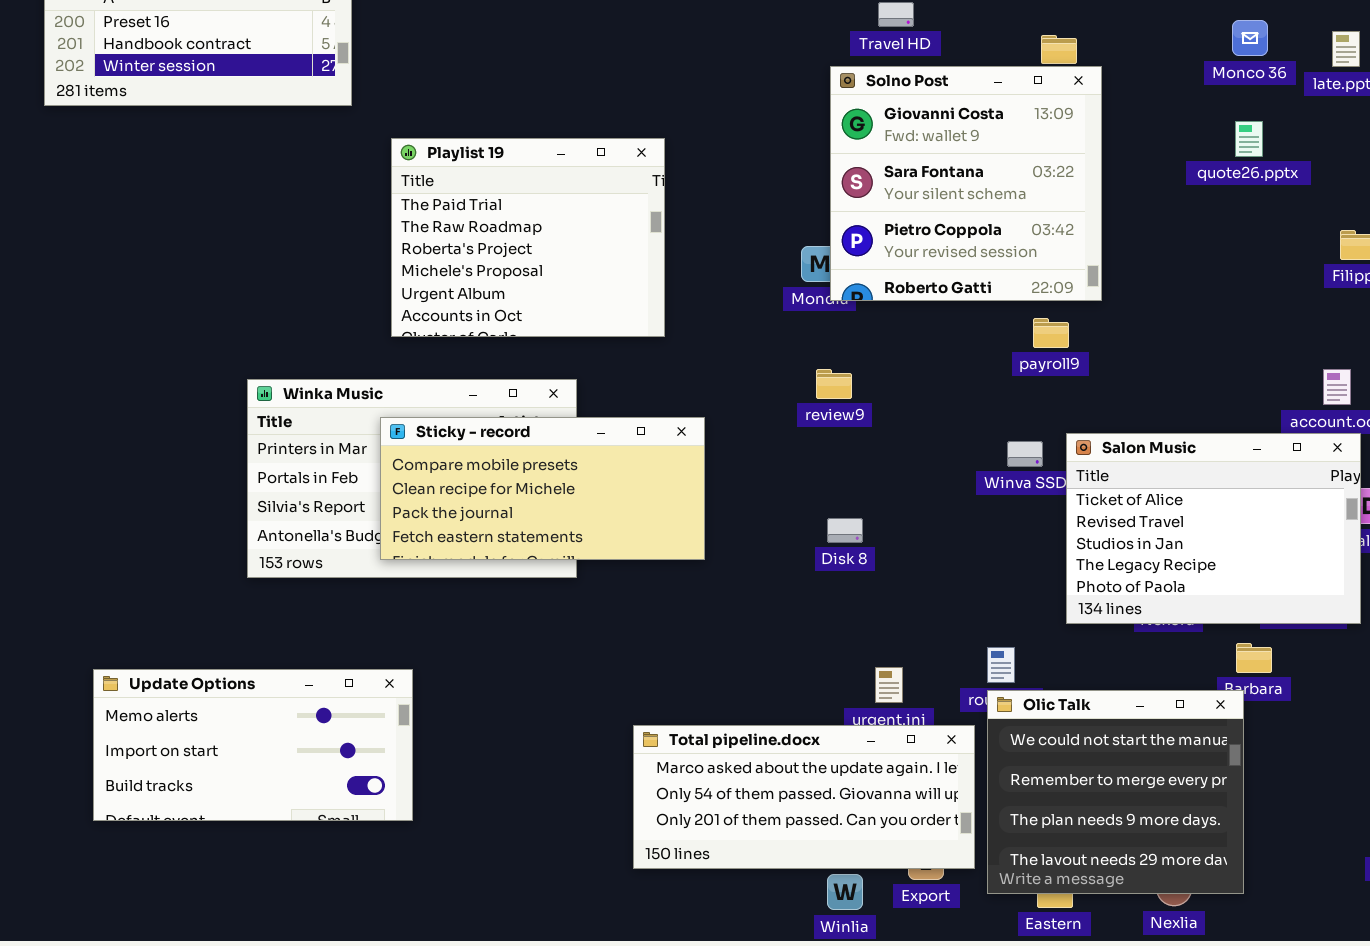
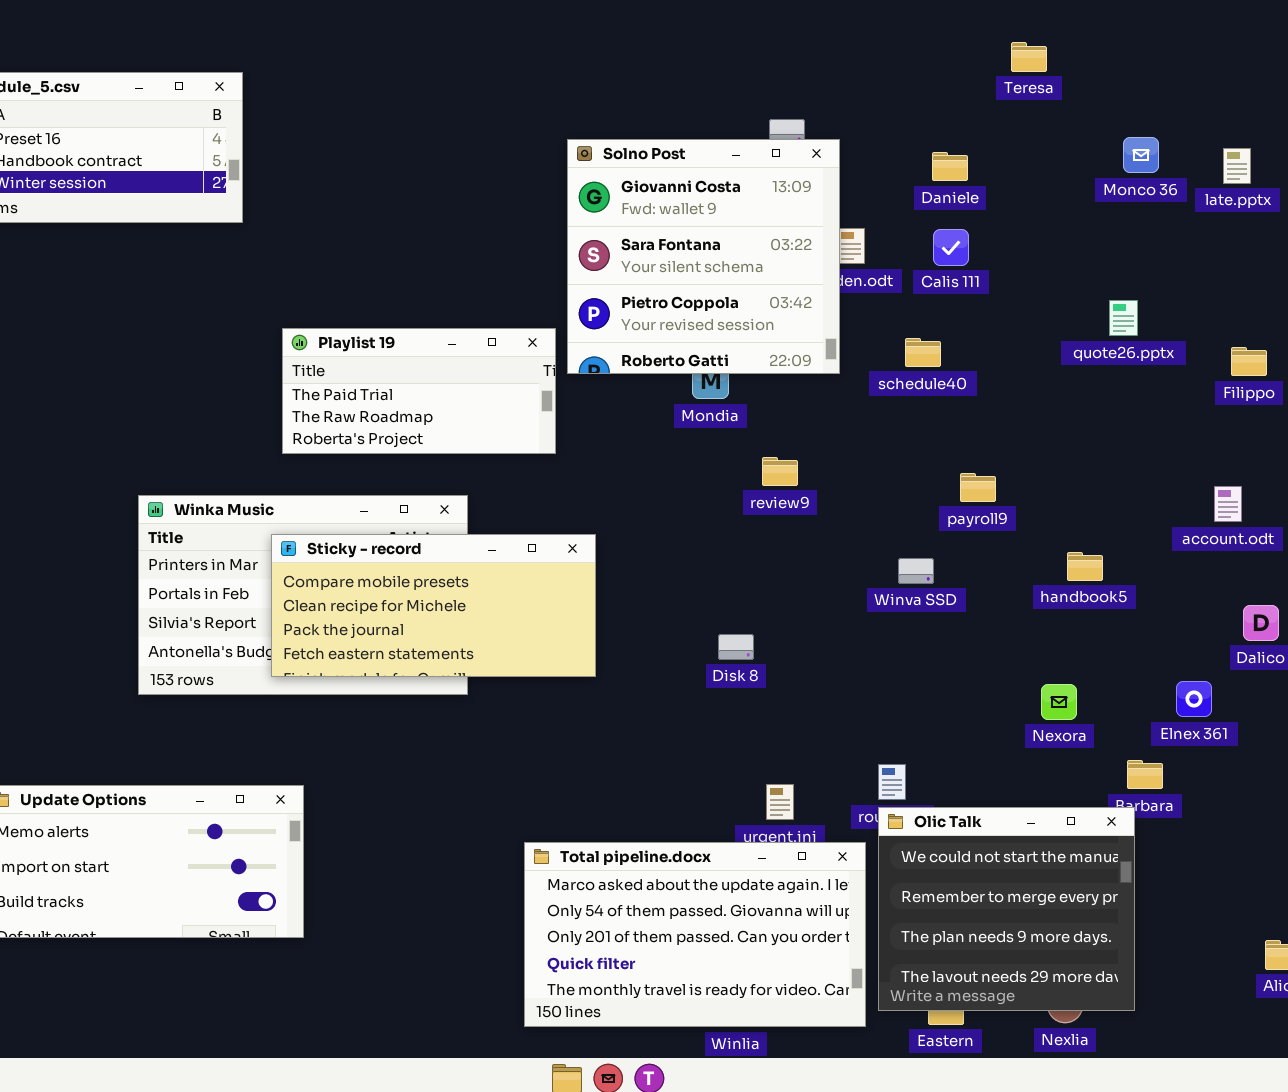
Solno Post: [830,66,1102,301] -> [567,139,840,374], moved
quote26.pptx: [1235,121,1263,157] -> [1109,300,1138,336], moved
Playlist 19: [391,138,665,337] -> [282,328,556,454], resized
payroll9: [1033,318,1069,348] -> [960,473,996,502], moved
review9: [816,369,852,399] -> [762,457,798,486], moved
Salon Music: [1066,433,1361,624] -> none, closed
Total pipeline.docx: [633,725,975,869] -> [524,842,866,1027], resized

